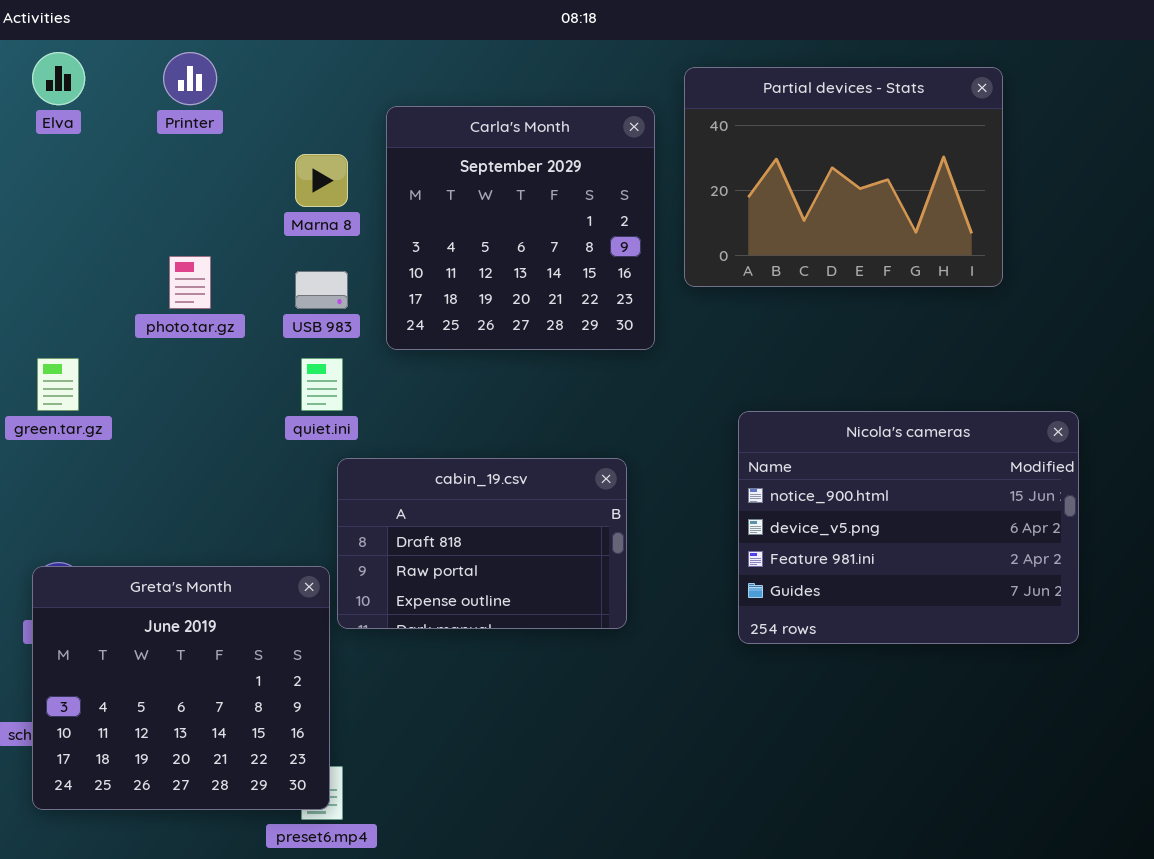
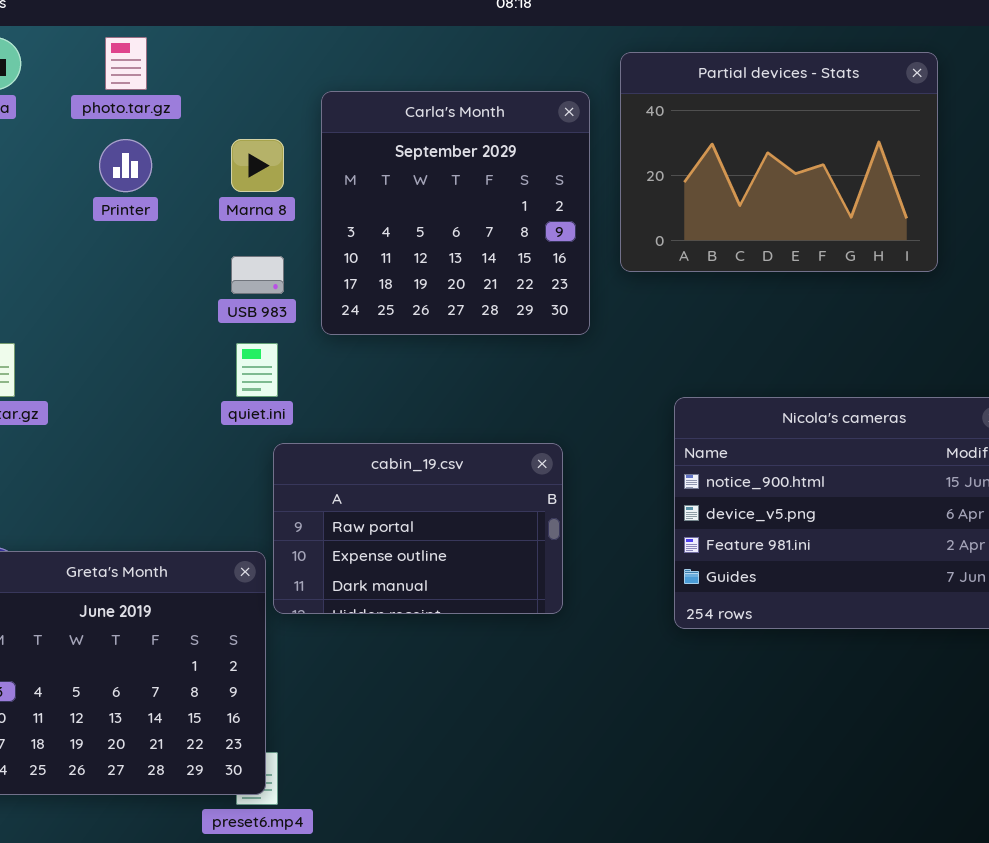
Printer: [163,52,217,105] -> [99,139,152,192], moved
photo.tar.gz: [169,256,211,309] -> [105,37,147,90], moved
cabin_19.csv: [337,458,627,629] -> [273,443,563,614], scrolled down 1 row

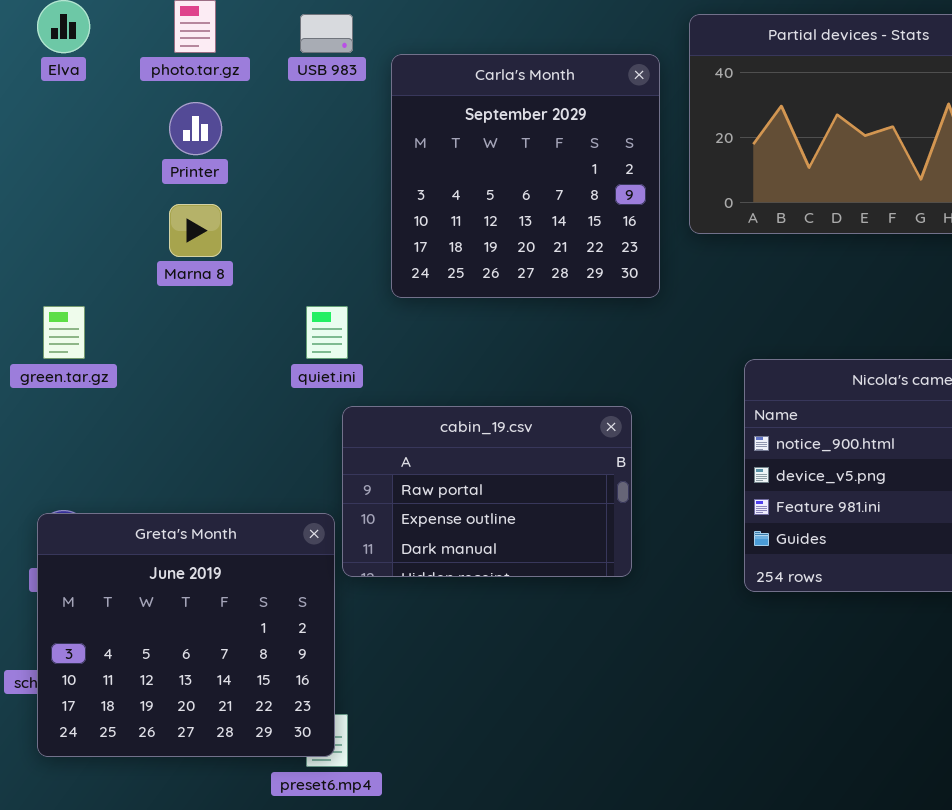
Marna 8: [231,139,284,192] -> [169,204,222,257], moved
USB 983: [231,256,284,294] -> [300,14,353,53], moved

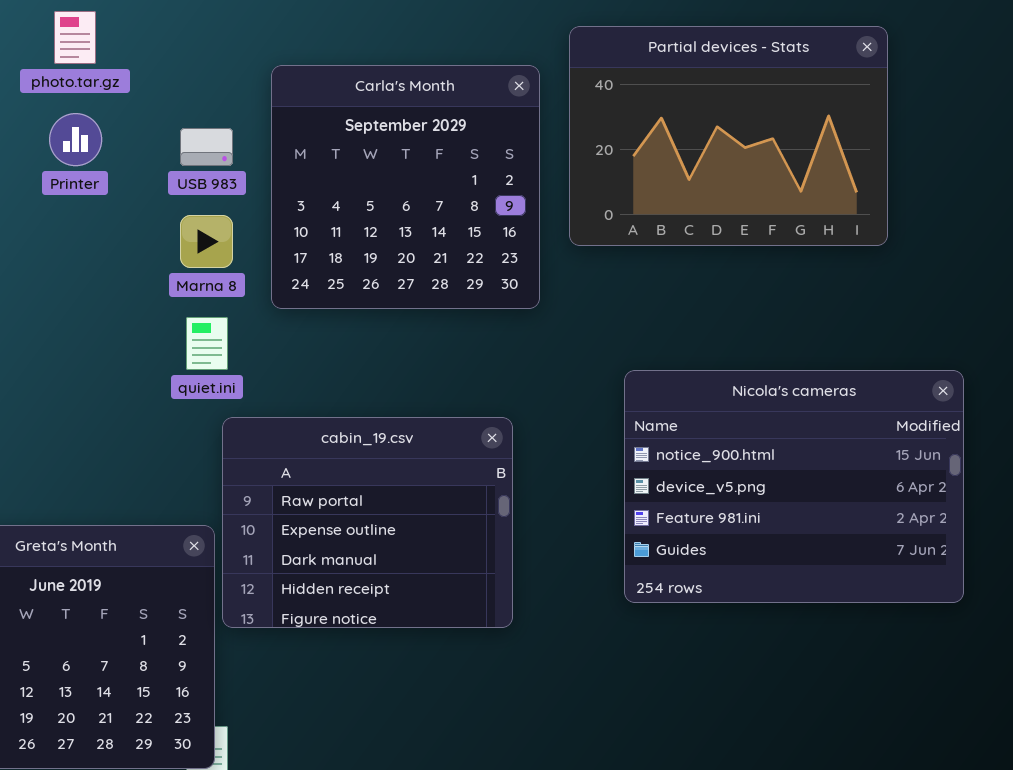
USB 983: [300,14,353,53] -> [180,128,233,166], moved
Marna 8: [169,204,222,257] -> [180,215,233,268], moved
cabin_19.csv: [342,406,632,577] -> [222,417,513,628], resized

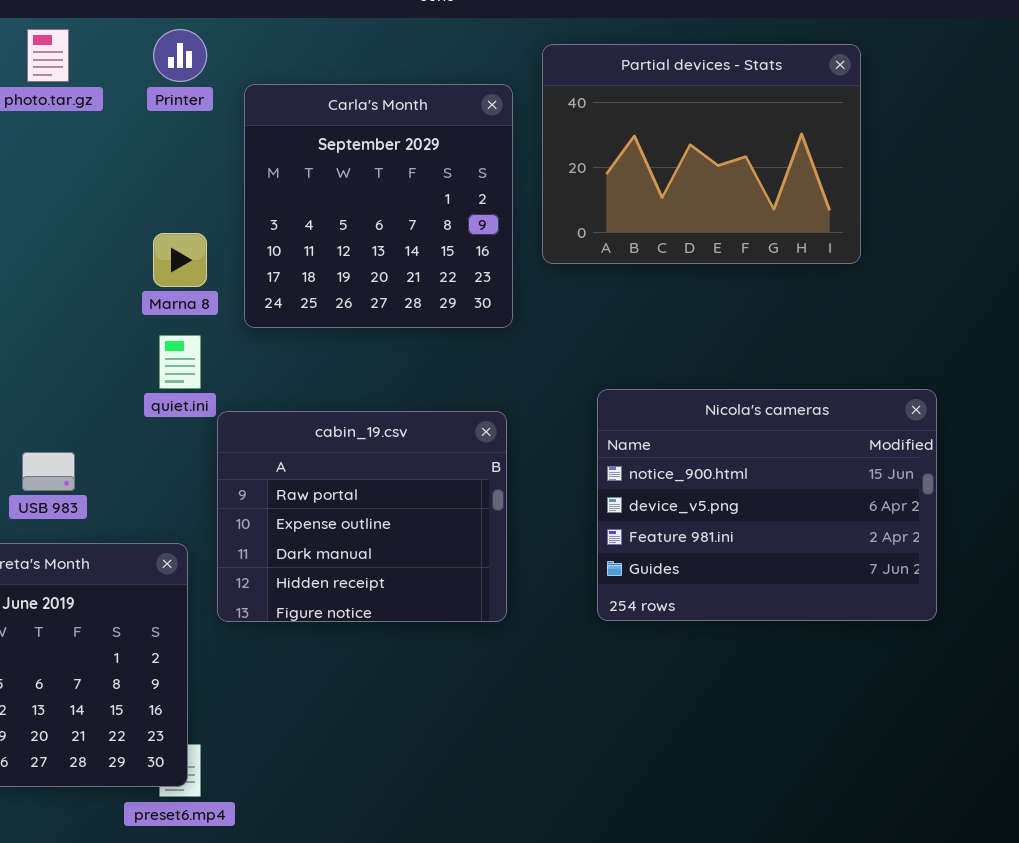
Printer: [49,113,102,166] -> [153,29,207,82], moved
USB 983: [180,128,233,166] -> [22,452,75,491], moved
cabin_19.csv: [222,417,513,628] -> [217,411,507,622], moved

